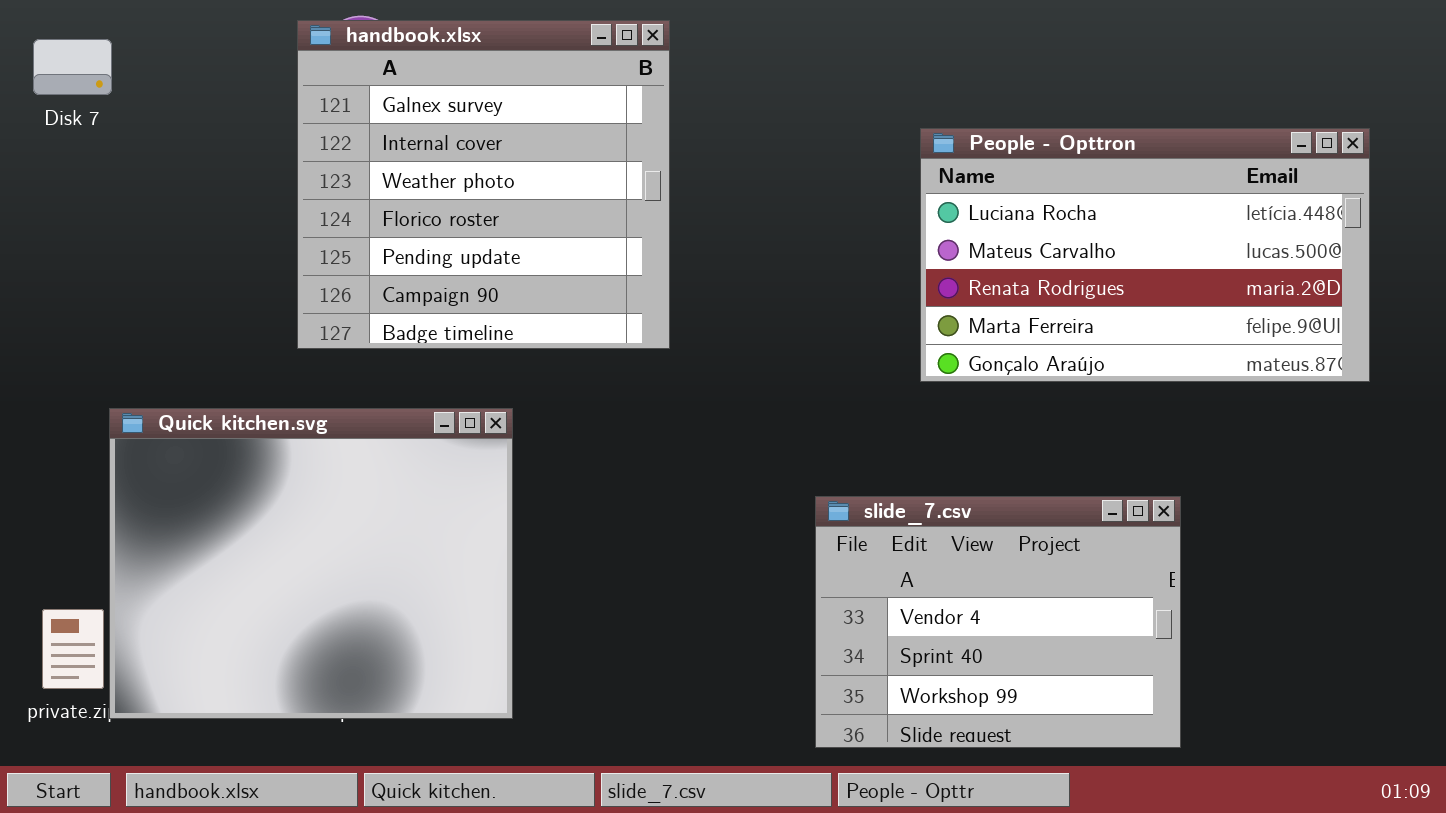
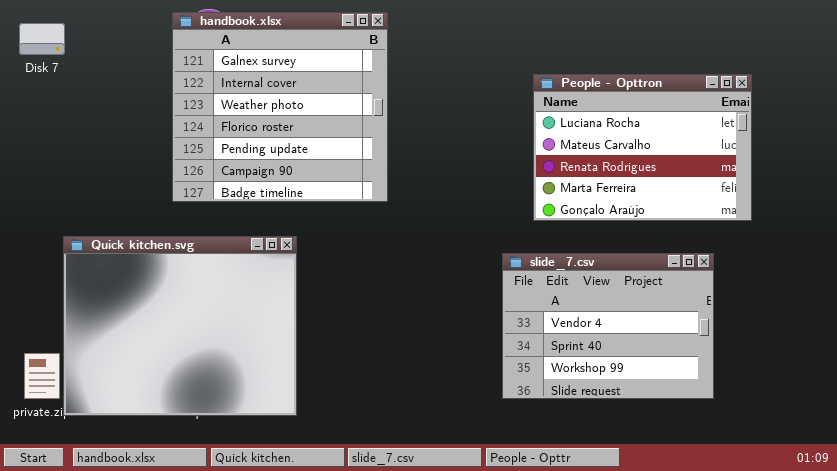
People - Opttron: [920,128,1370,382] -> [533,74,752,221], resized
slide_7.csv: [815,496,1181,748] -> [502,253,714,399], moved

